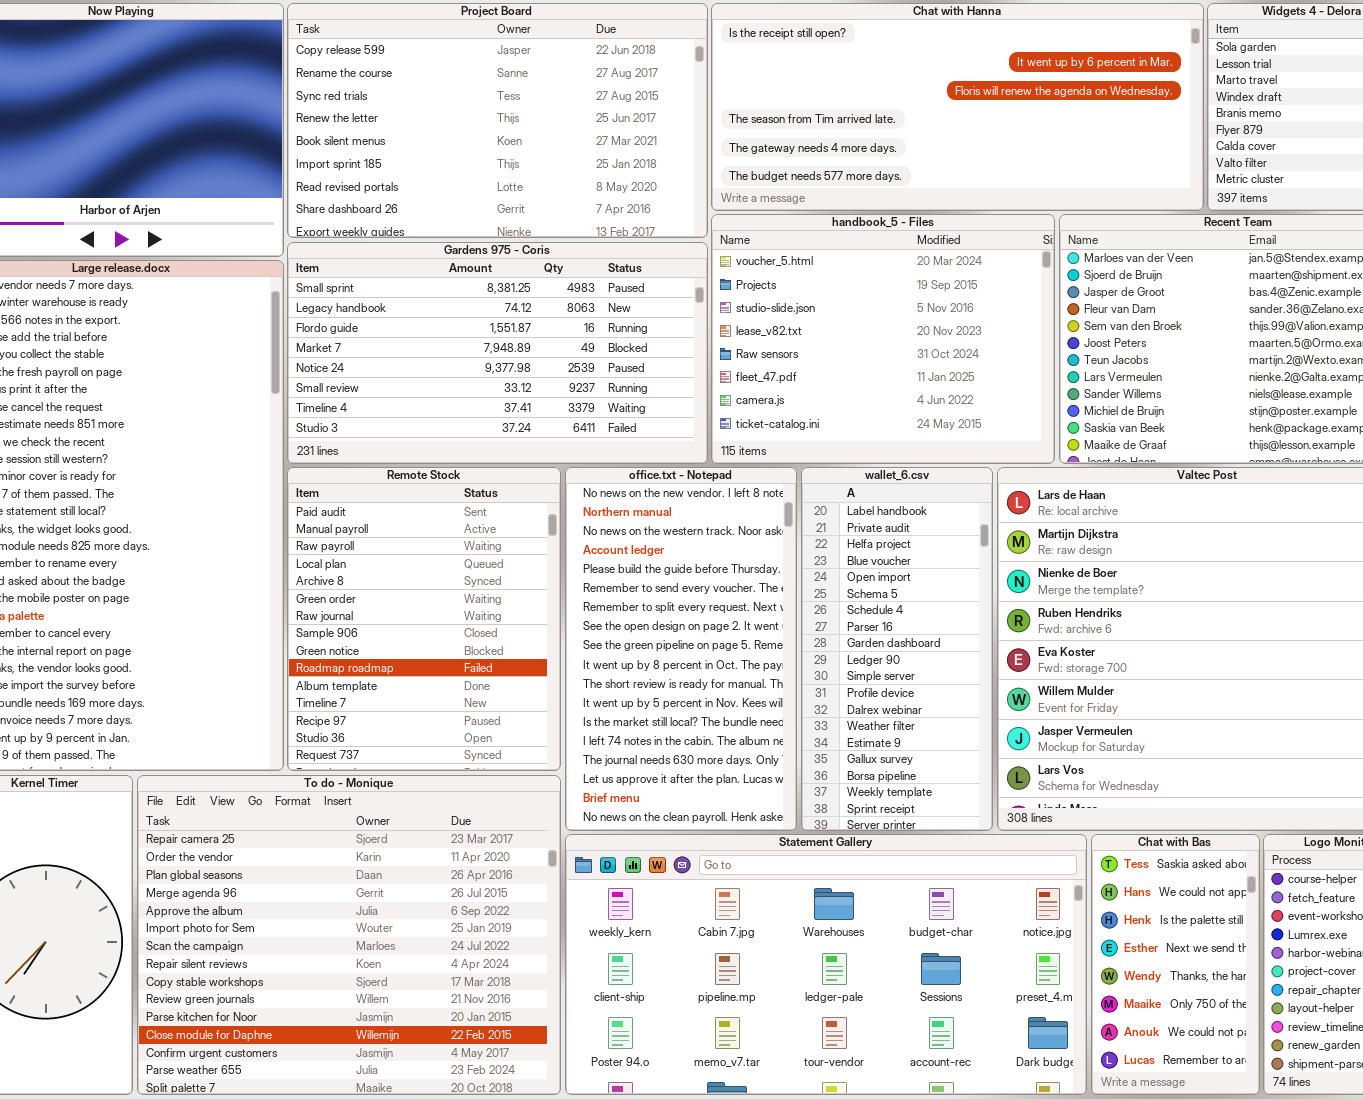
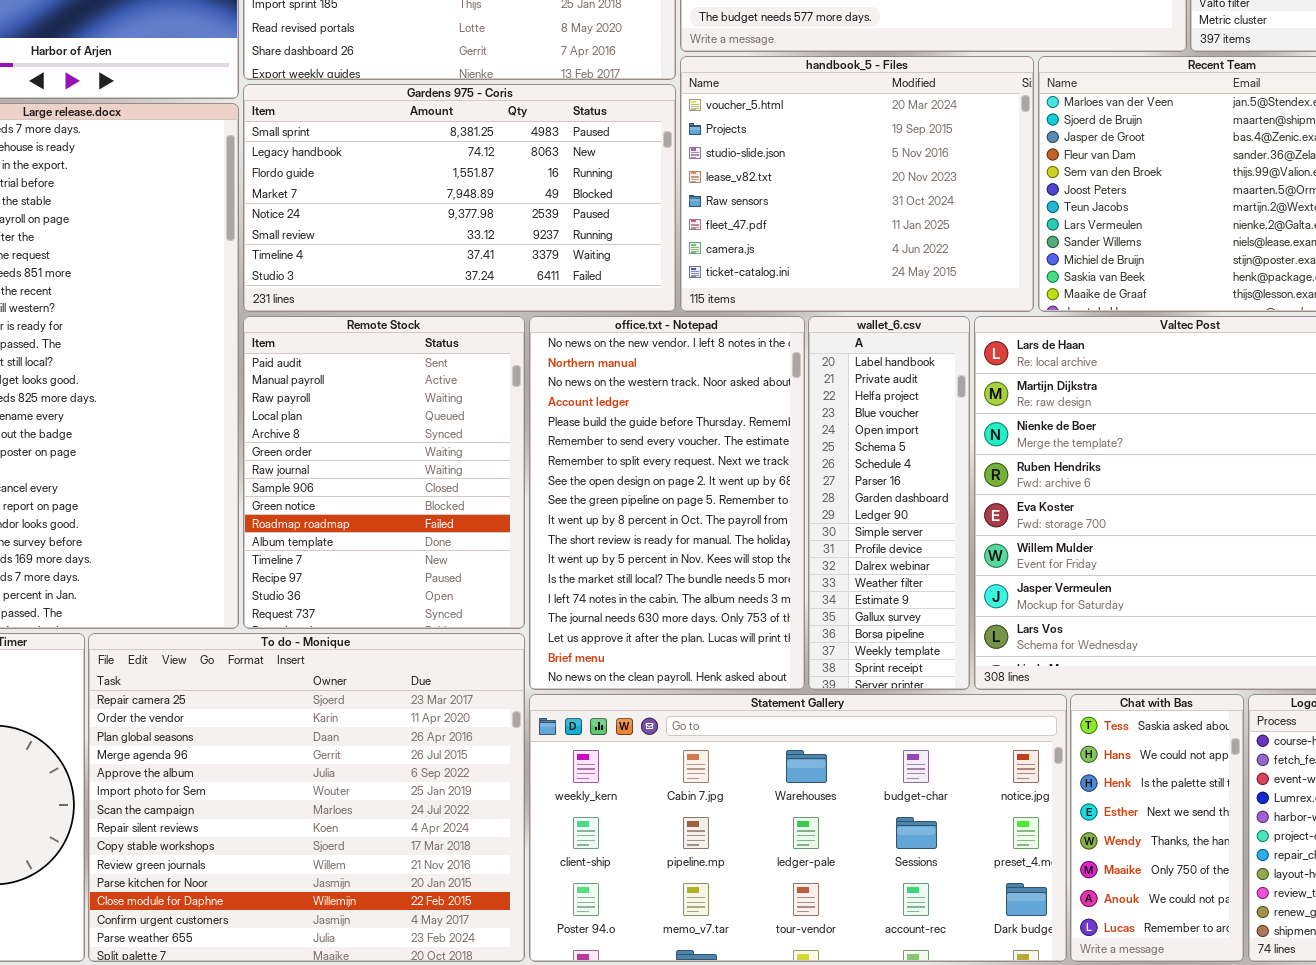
office.txt - Notepad: [565,467,797,831] -> [529,316,805,690], resized
wallet_6.csv: [801,467,993,831] -> [808,316,970,690], resized

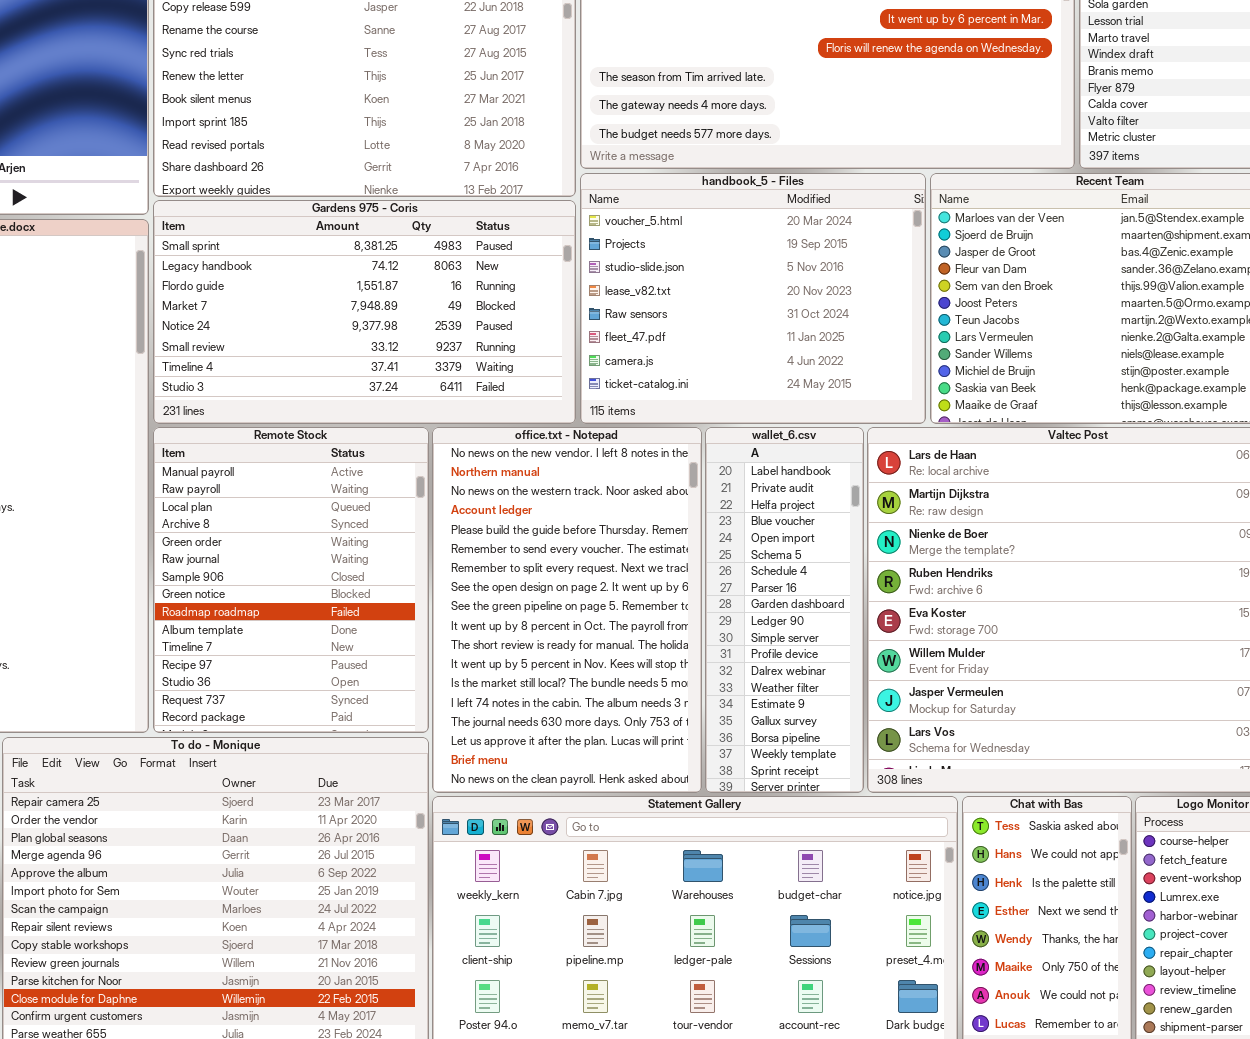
Remote Stock: [243,316,525,629] -> [153,427,429,733], scrolled down 1 row

